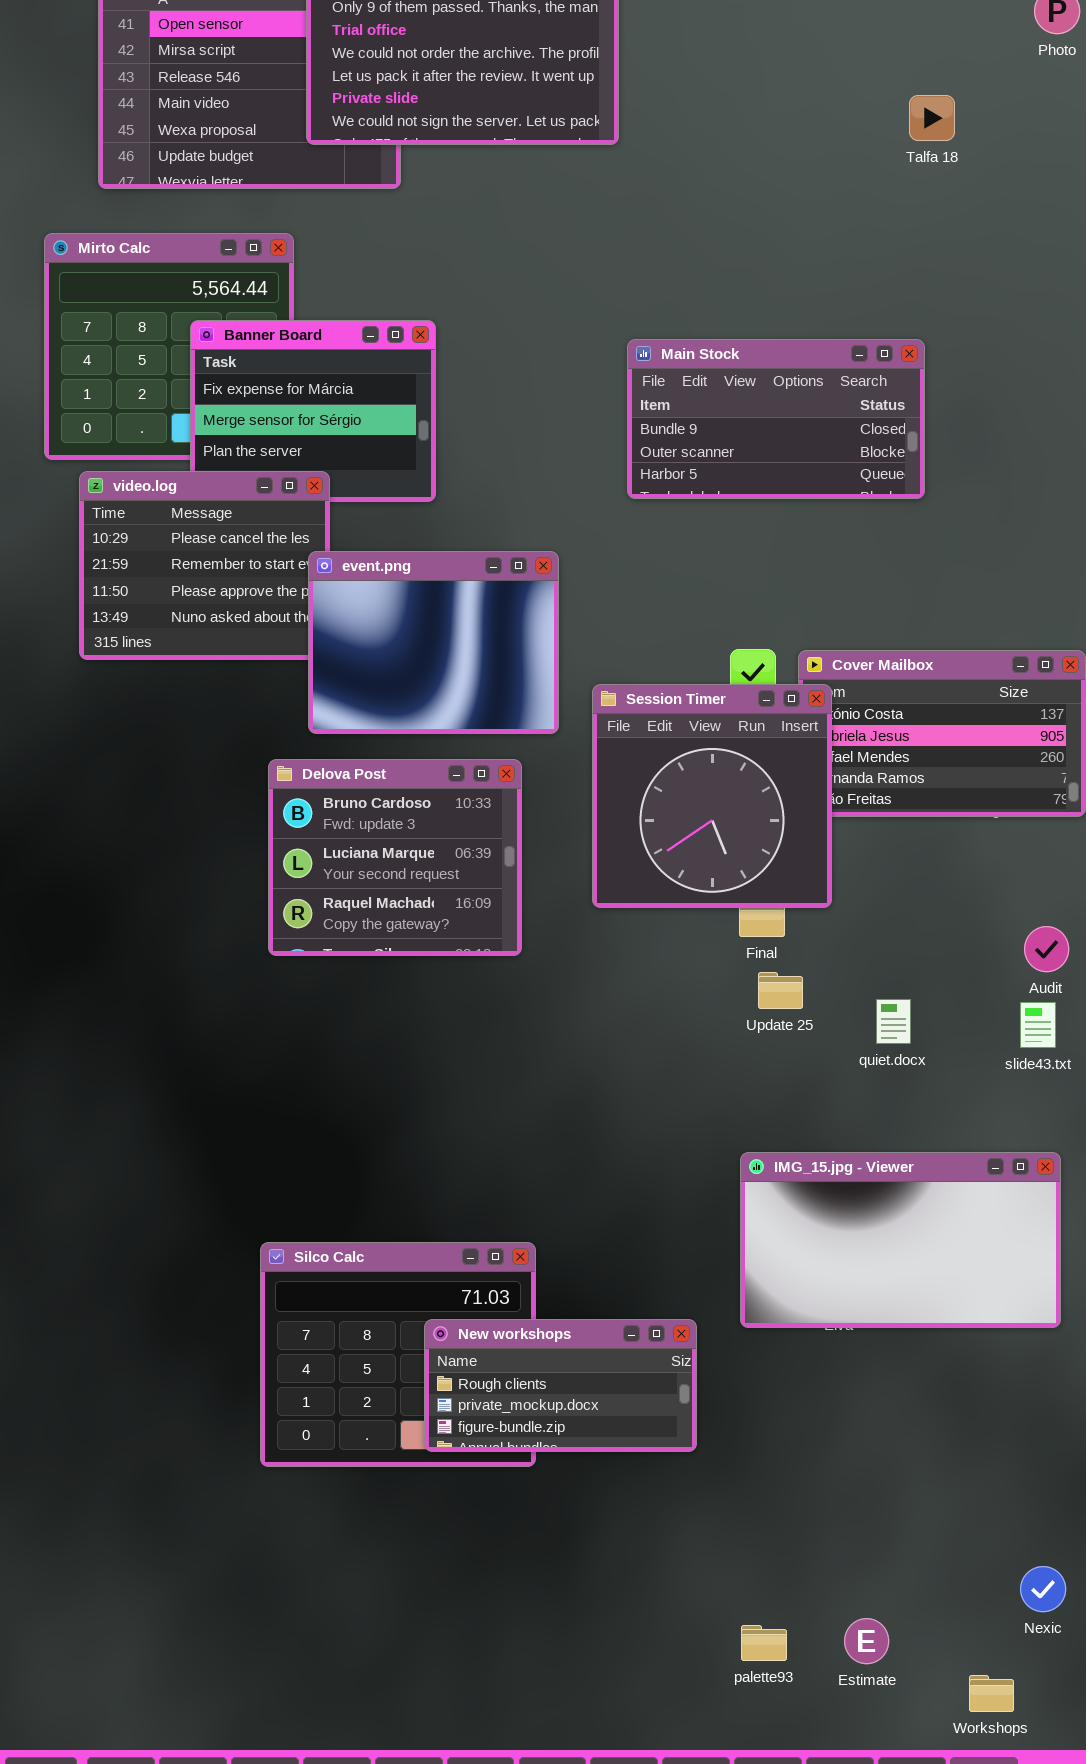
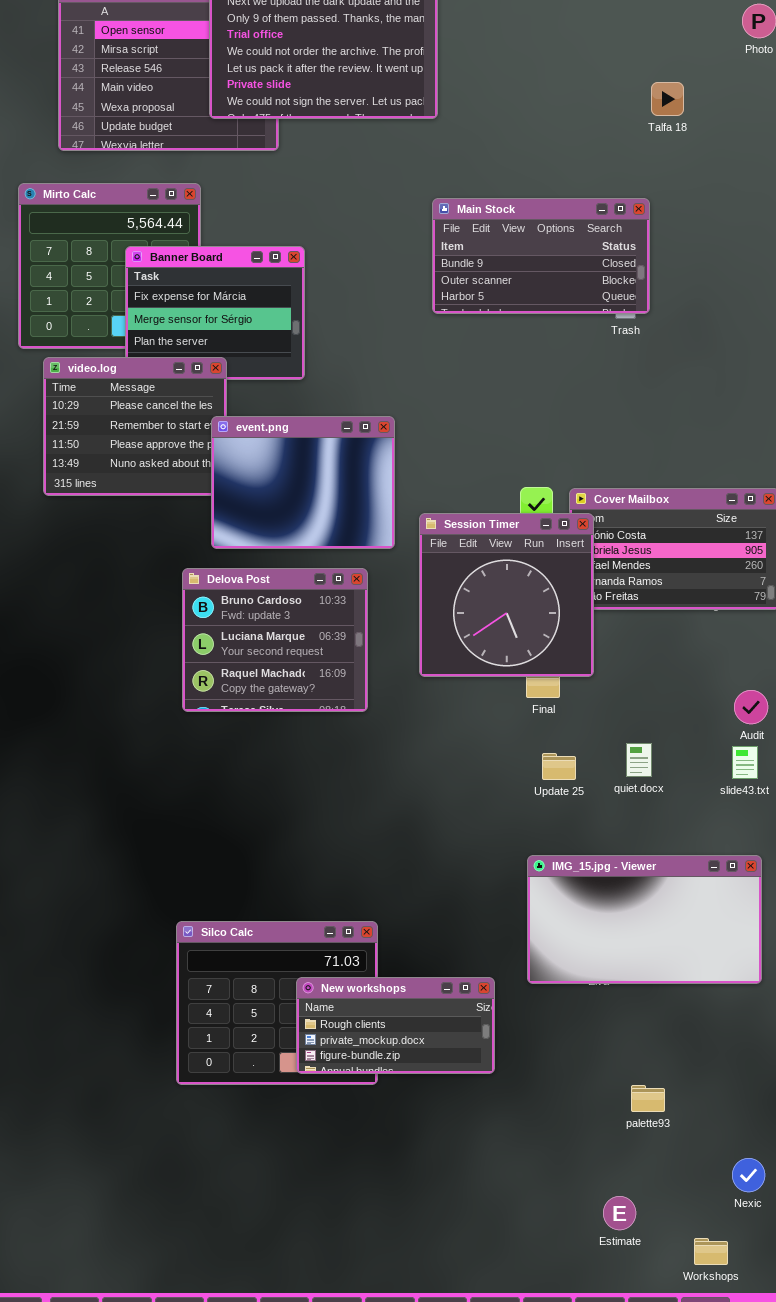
Main Stock: [627,339,925,499] -> [432,198,650,314], moved
Update 25: [758,972,803,1009] -> [542,753,576,780], moved
palette93: [741,1625,787,1661] -> [631,1085,665,1112], moved

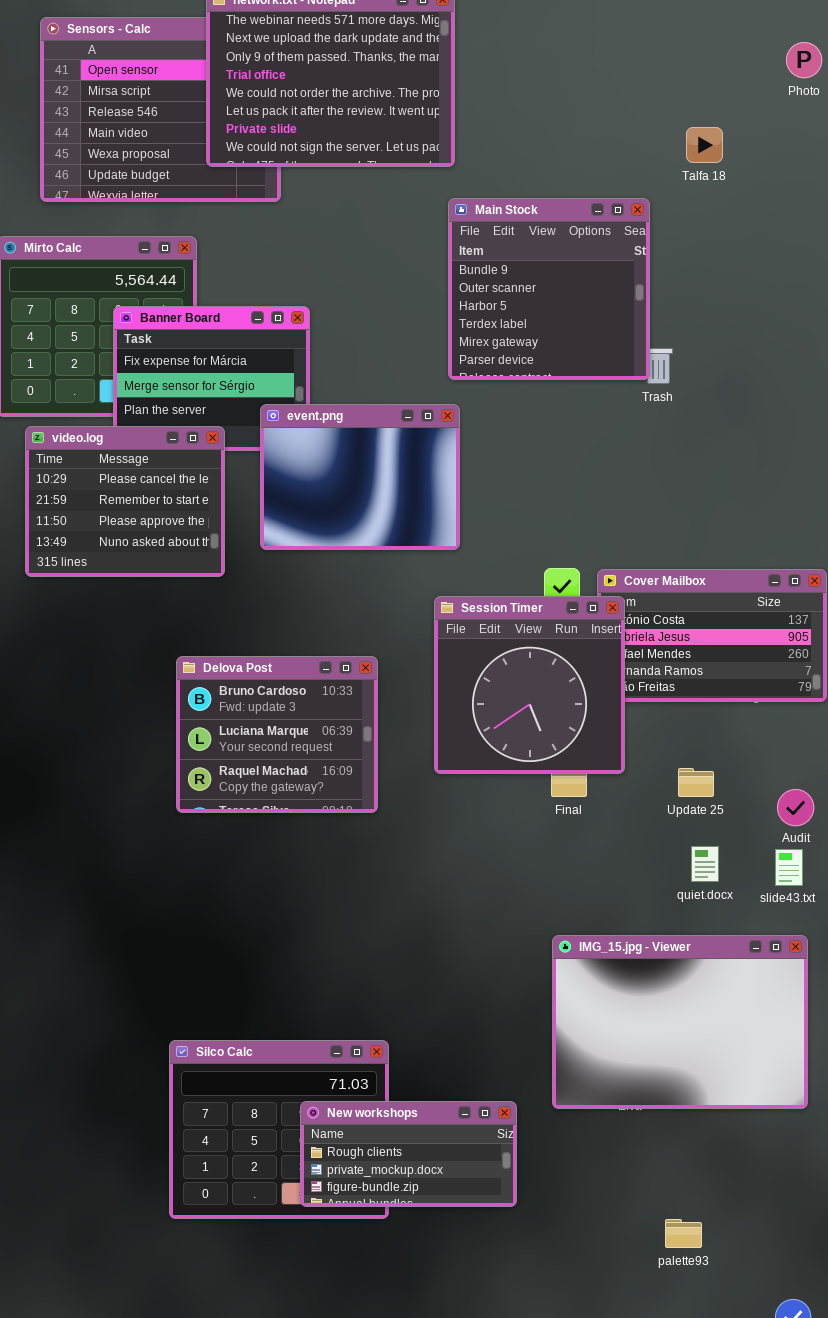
Main Stock: [432,198,650,314] -> [448,198,650,380], resized
event.png: [211,416,395,549] -> [260,404,460,550], moved
quiet.docx: [626,743,652,777] -> [691,846,719,882], moved
Update 25: [542,753,576,780] -> [678,768,714,797], moved
IMG_15.jpg - Viewer: [527,855,762,984] -> [552,935,808,1109], resized

